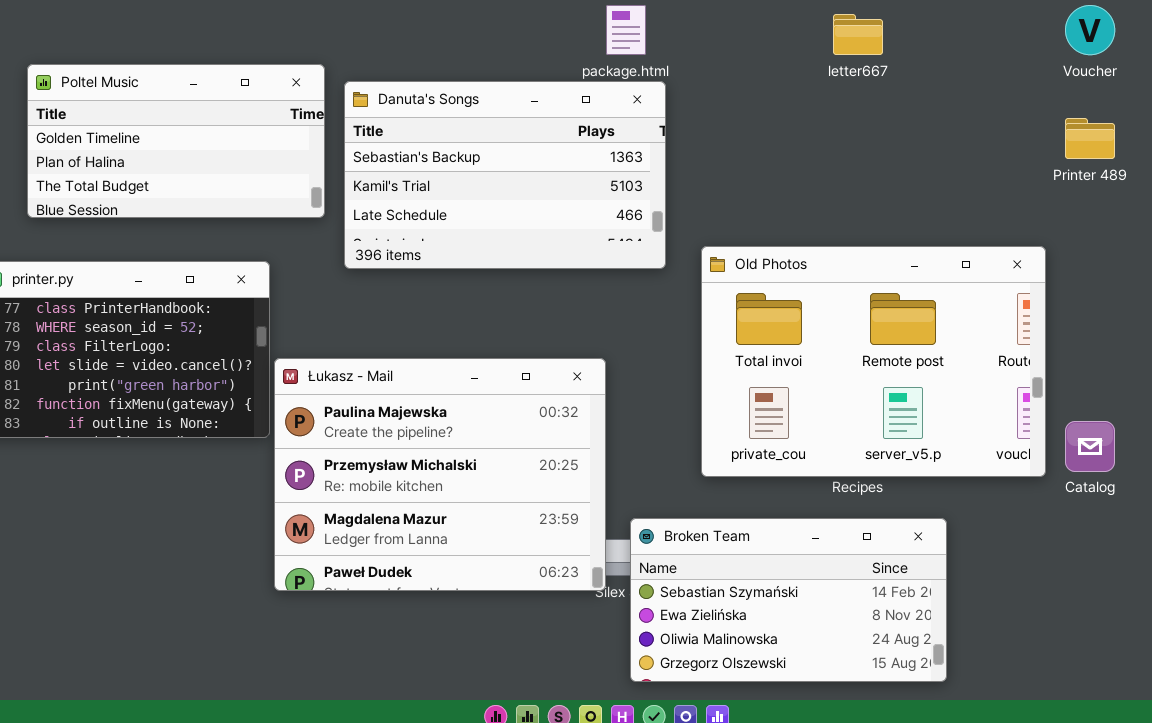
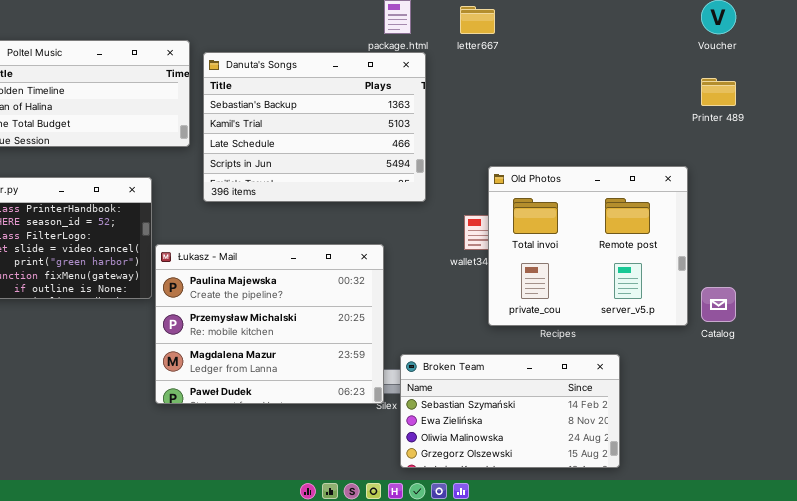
letter667: [833,14,883,55] -> [460,6,495,34], moved
Danuta's Songs: [344,81,666,269] -> [203,52,426,202], resized
Old Photos: [701,246,1046,477] -> [488,166,688,326], resized

